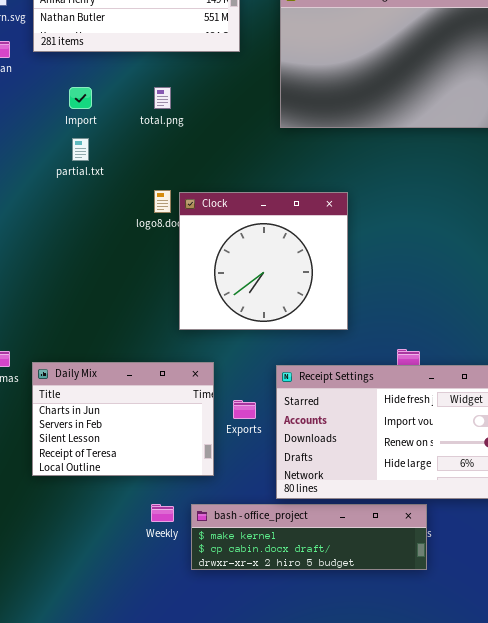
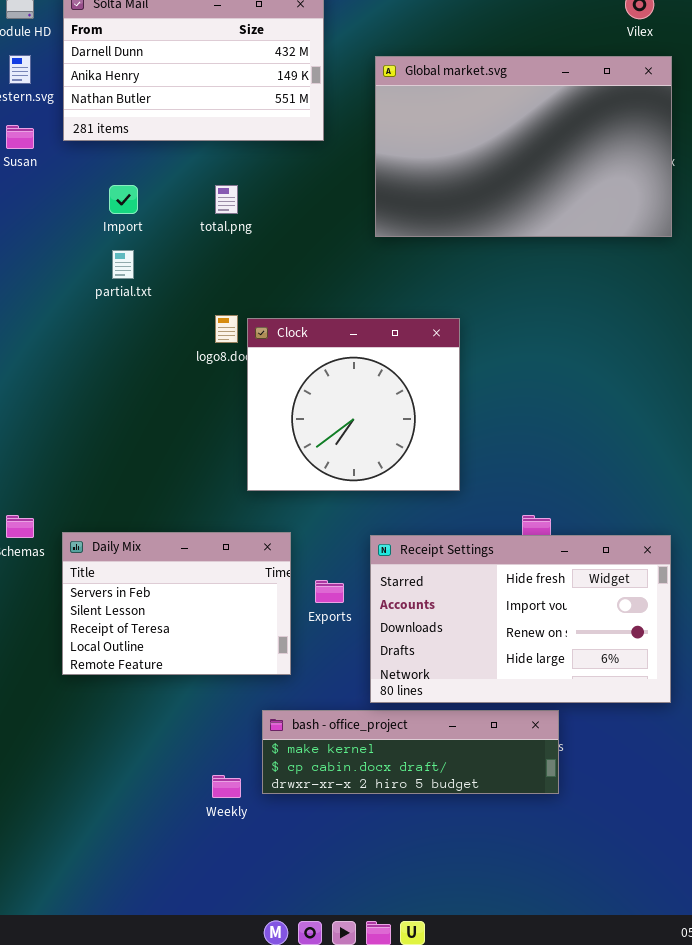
Daily Mix: [32,362,214,476] -> [62,532,291,675], scrolled down 1 row
Weekly: [151,504,174,522] -> [212,775,241,798], moved

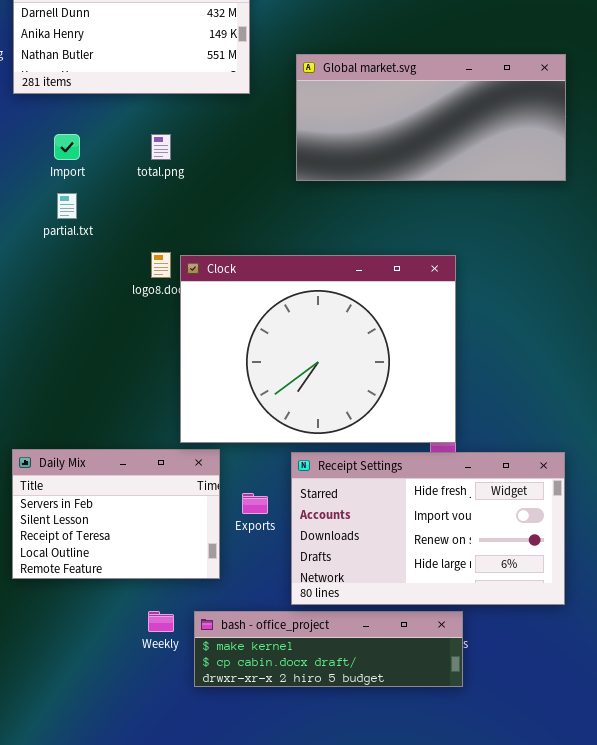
Global market.svg: [375,56,672,237] -> [296,54,566,181], resized
Clock: [247,318,460,491] -> [180,255,456,443], resized
Weekly: [212,775,241,798] -> [148,611,174,632], moved

